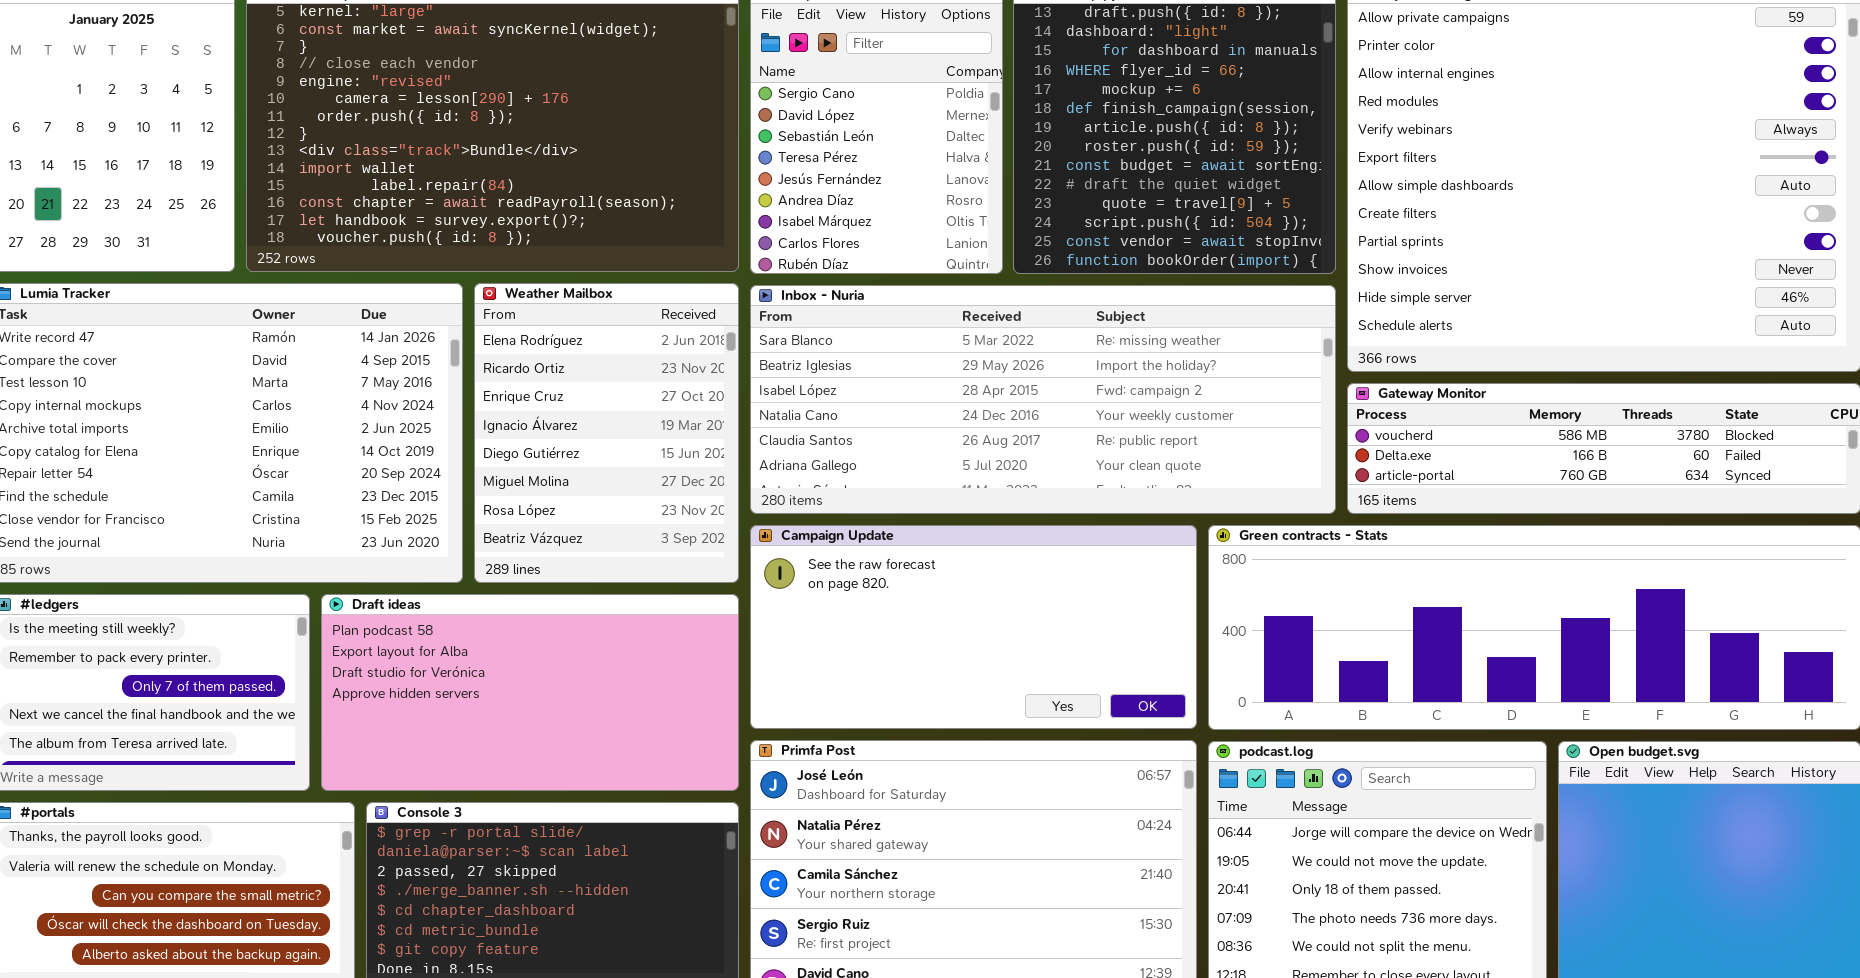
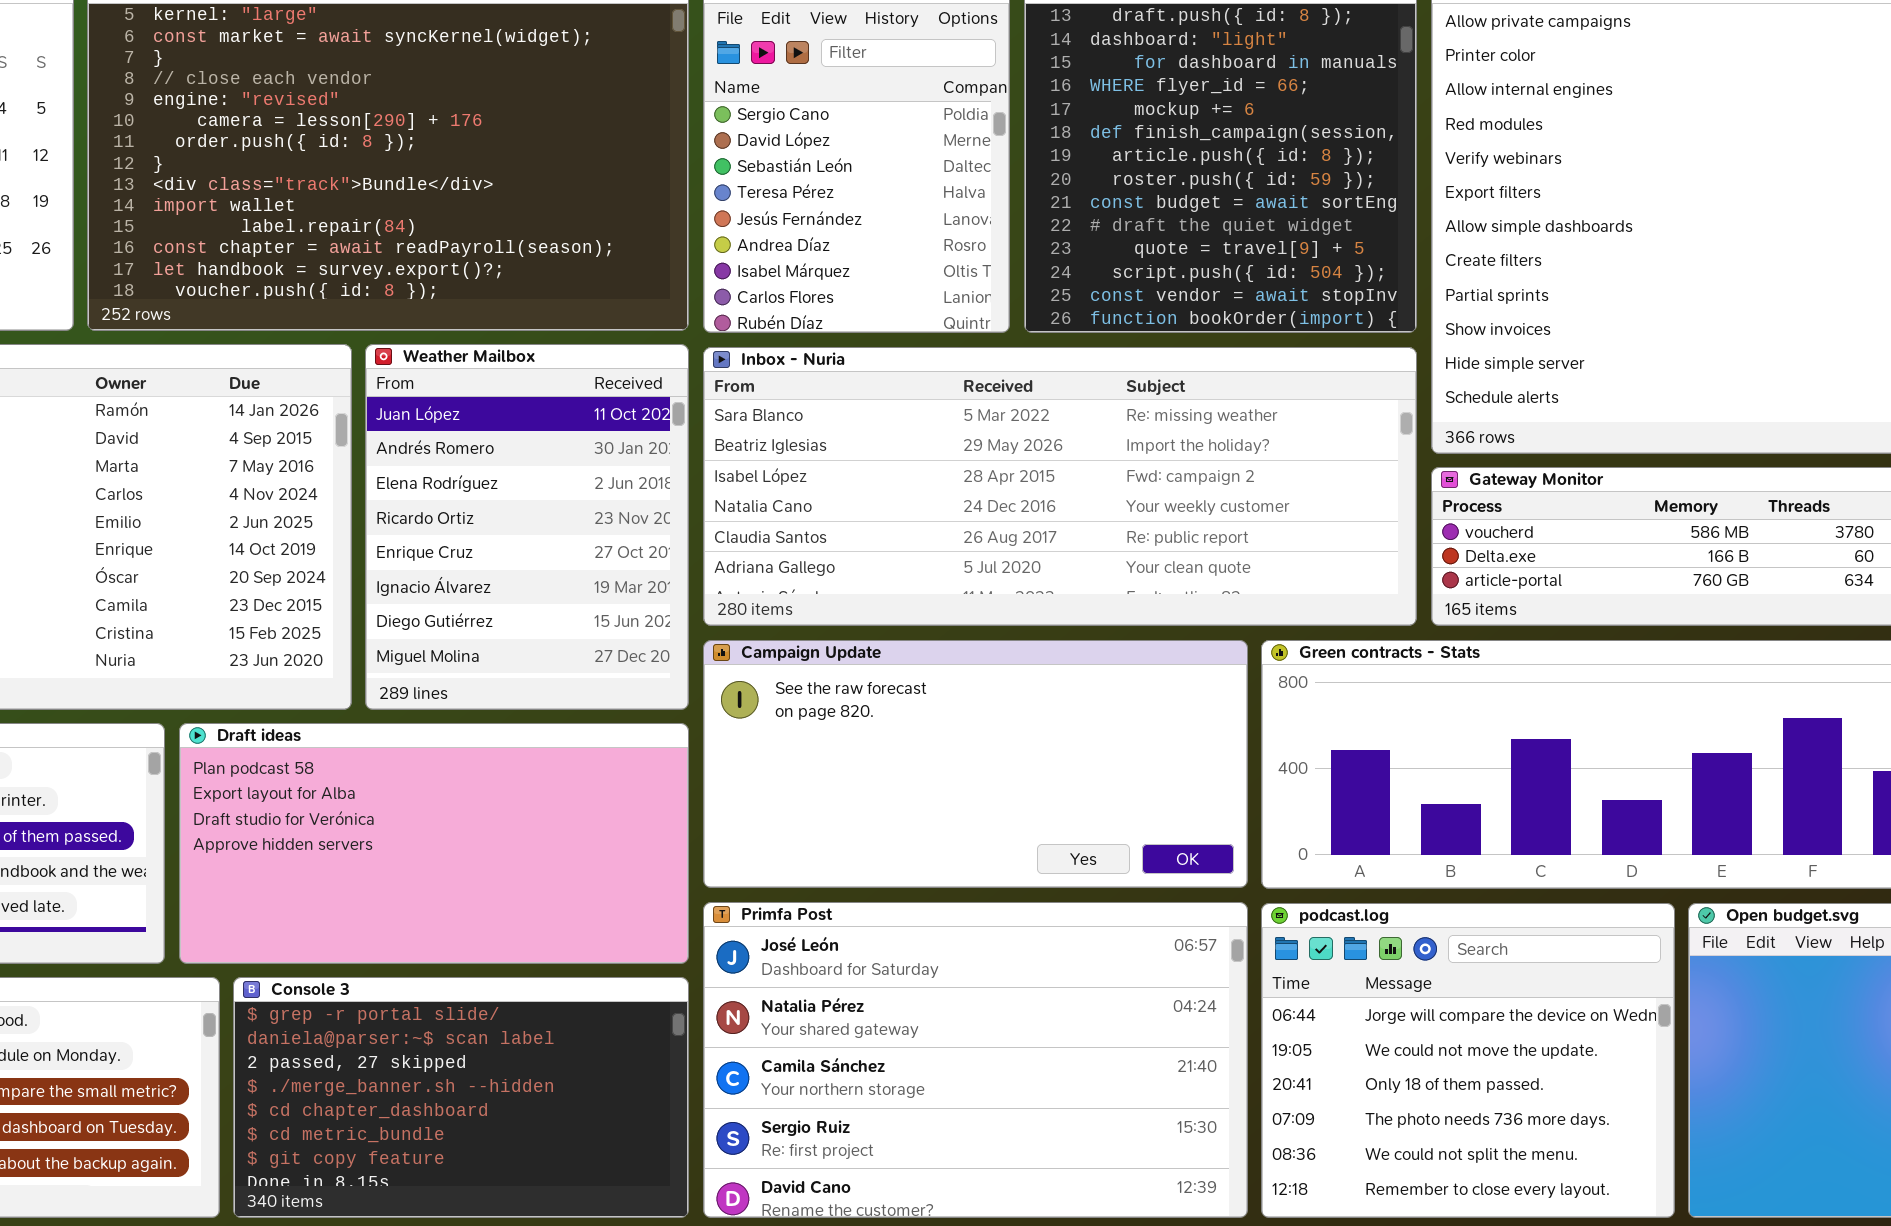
Weather Mailbox: [474,283,739,583] -> [365,344,689,710], scrolled up 2 rows

